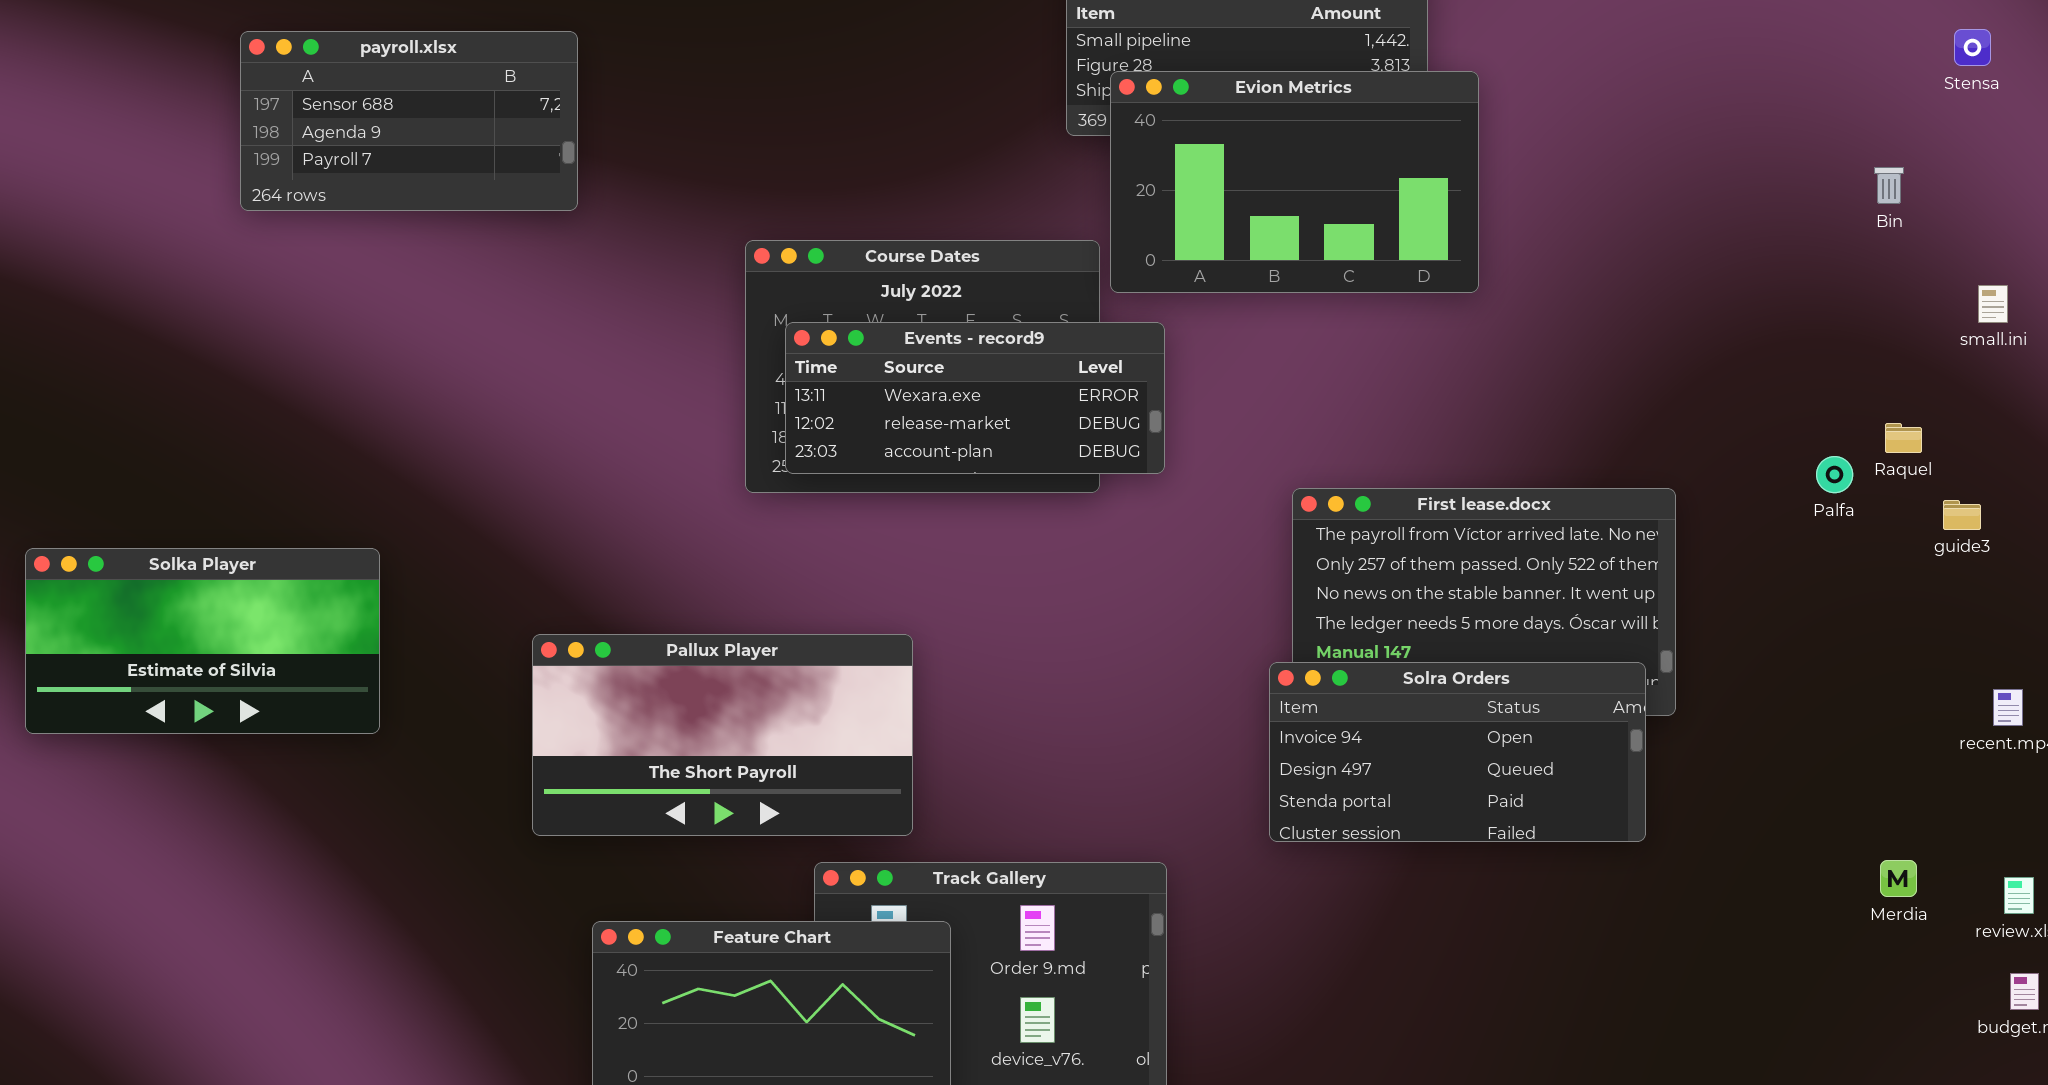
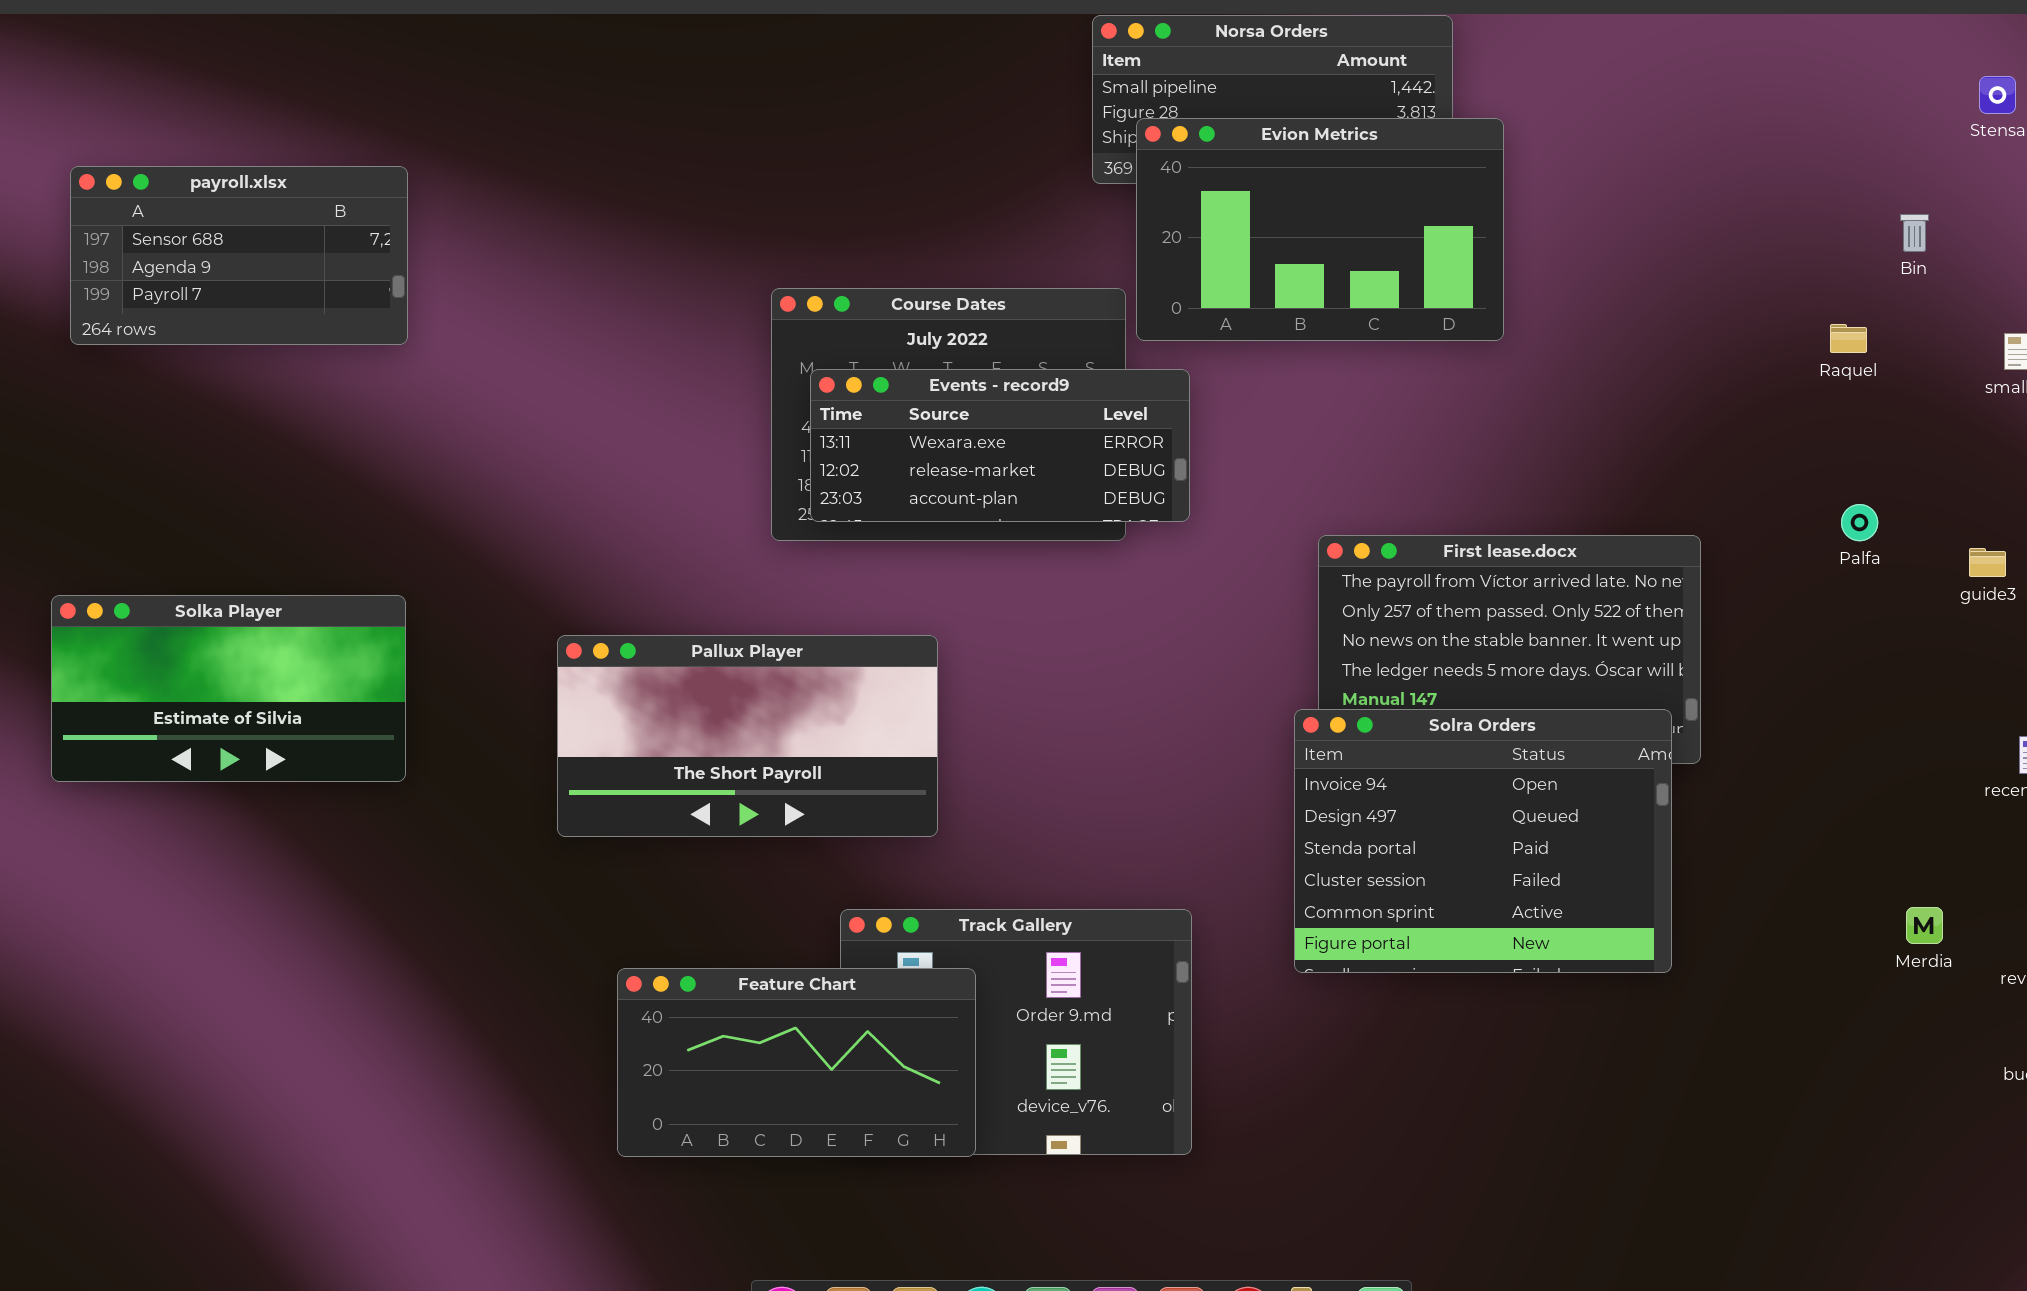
payroll.xlsx: [240,31,578,211] -> [70,166,408,345], moved
Raquel: [1885,423,1922,453] -> [1830,324,1867,353], moved
Pallux Player: [532,634,913,836] -> [557,635,938,837], moved
Solra Orders: [1269,662,1646,842] -> [1294,709,1672,973], resized

